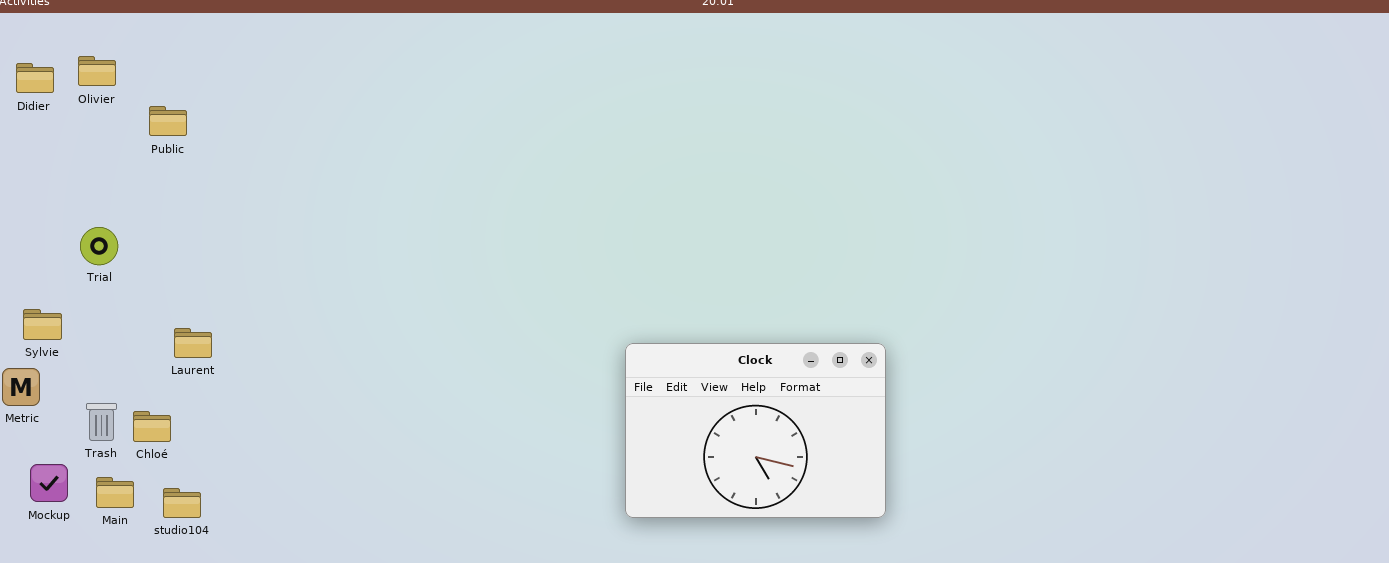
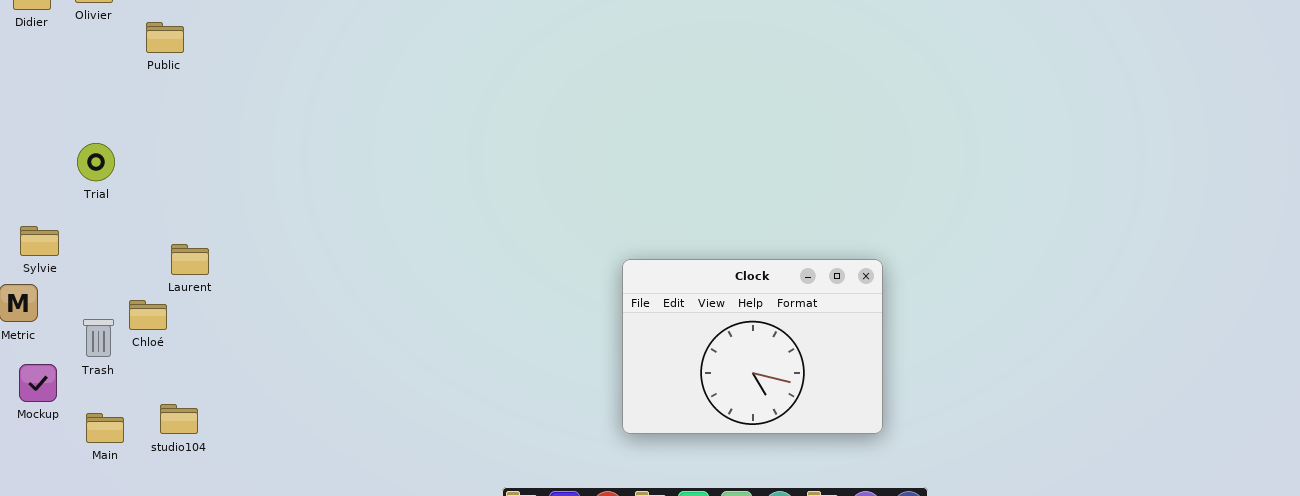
Chloé: [133,411,171,442] -> [129,300,167,330], moved
Mockup: [30,464,68,502] -> [19,364,57,402], moved
Main: [96,477,134,508] -> [86,413,124,443], moved

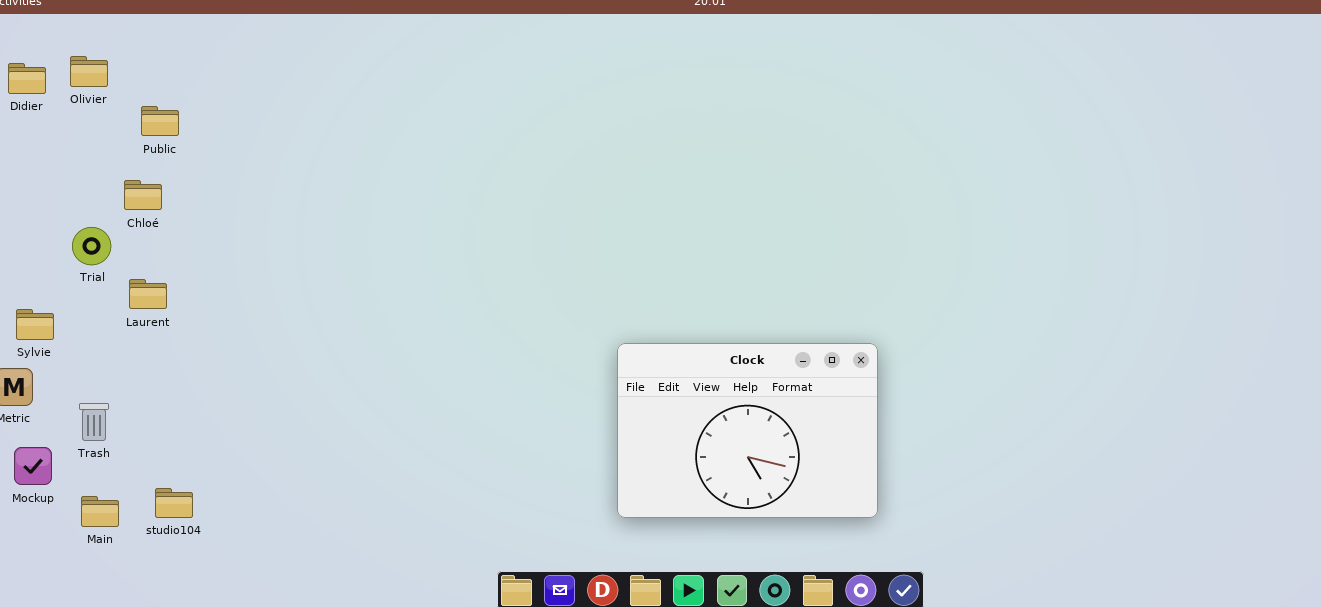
Laurent: [171,244,209,275] -> [129,279,167,309], moved
Chloé: [129,300,167,330] -> [124,180,162,210], moved

